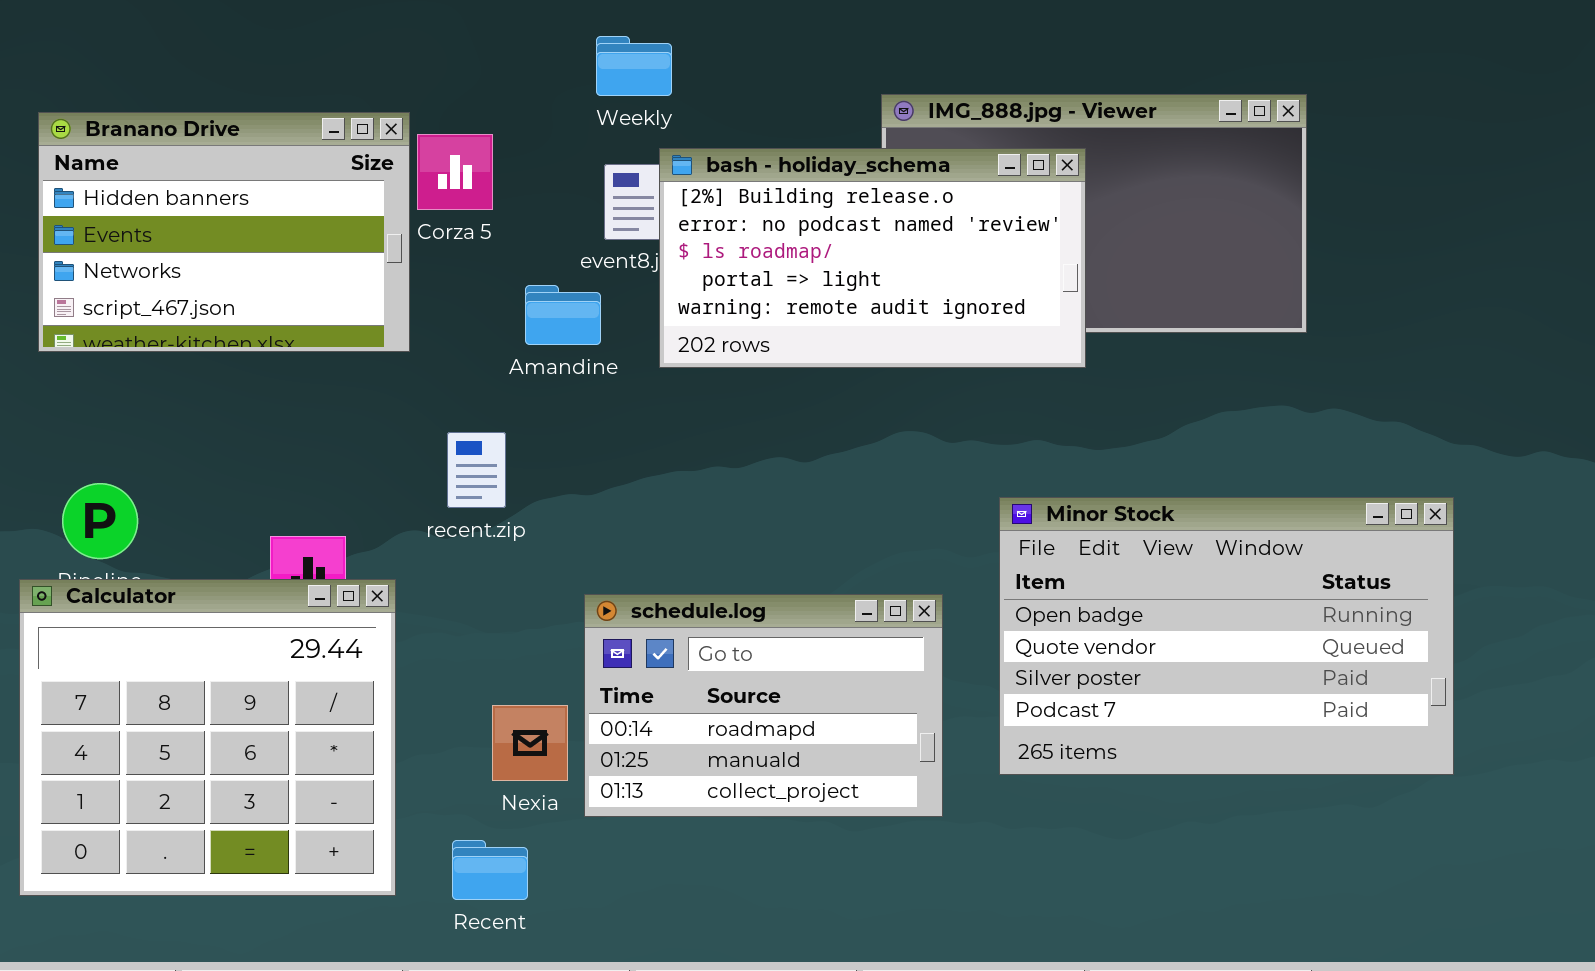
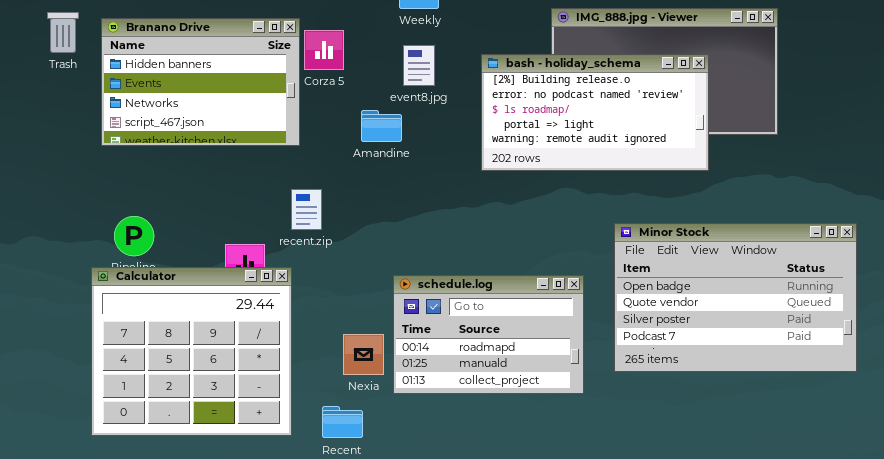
bash - holiday_schema: [659,148,1086,368] -> [481,54,709,171], moved
recent.zip: [447,432,506,508] -> [291,189,322,230], moved

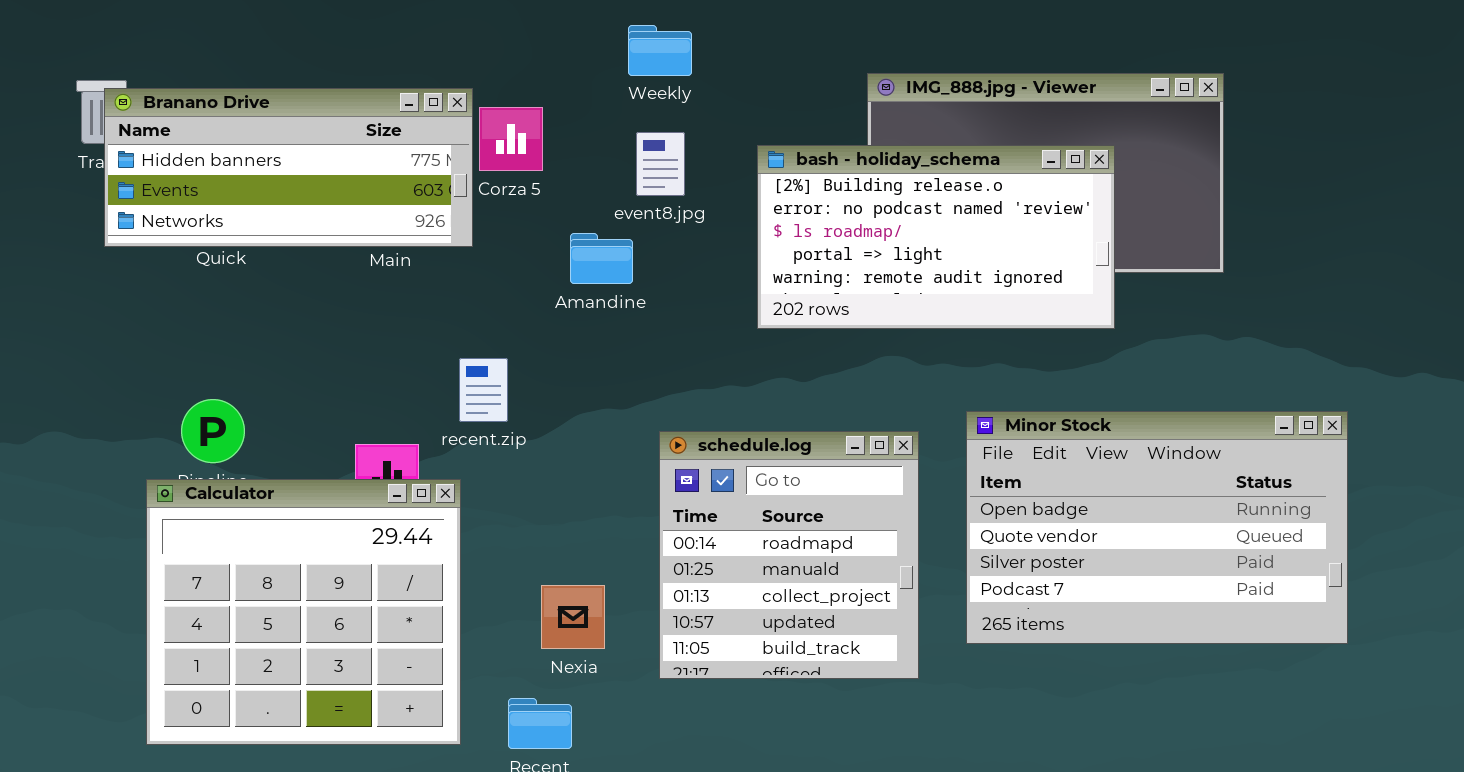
Branano Drive: [101,18,300,146] -> [104,88,473,247], resized
schedule.log: [393,275,584,394] -> [659,431,919,679], resized

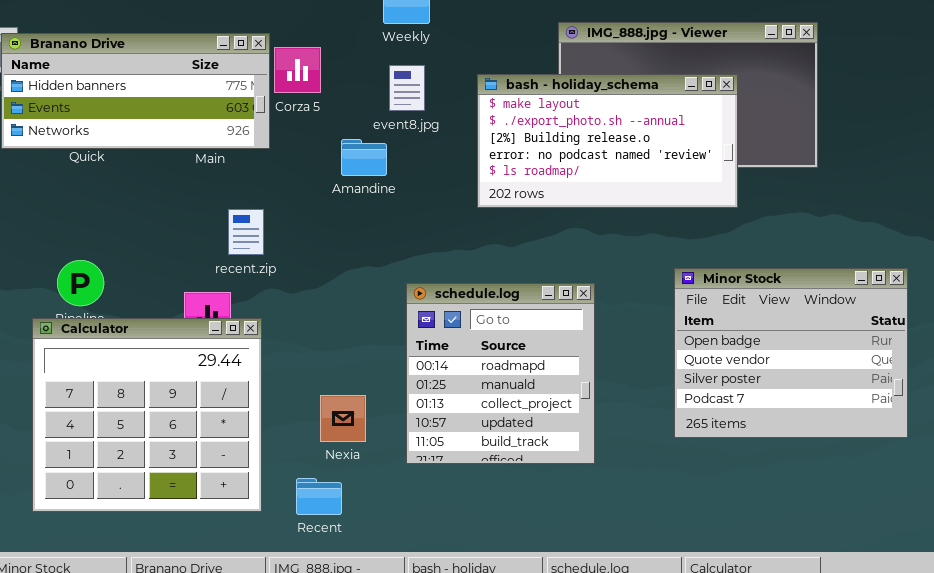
bash - holiday_schema: [757,145,1115,329] -> [477,74,738,208], scrolled up 2 rows
recent.zip: [459,358,508,422] -> [228,209,264,255], moved
Minor Stock: [966,411,1348,644] -> [674,268,908,438], resized

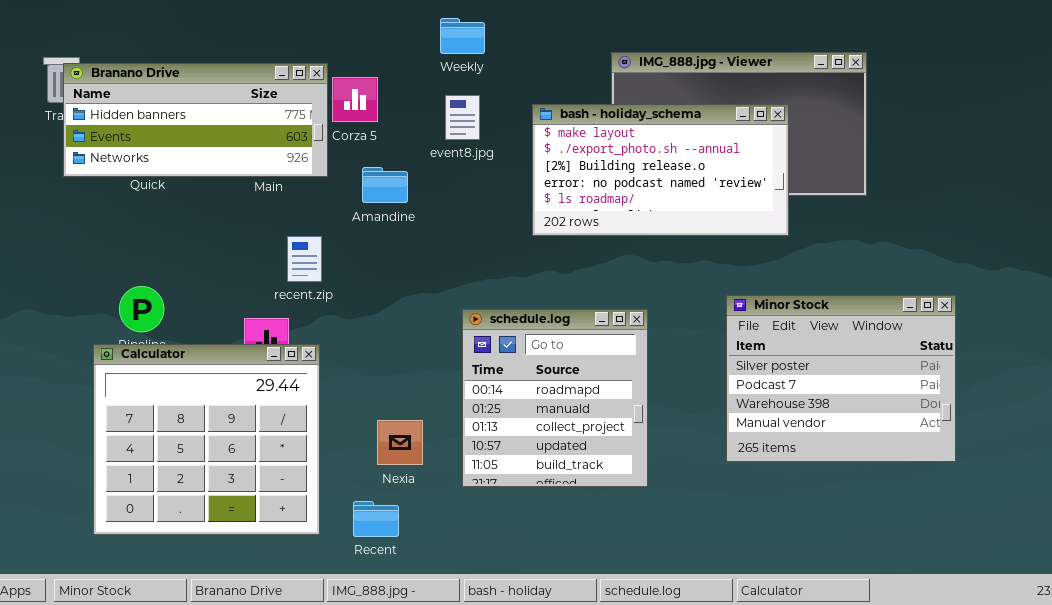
Amandine: [341,139,387,176] -> [362,167,408,203], moved
Minor Stock: [674,268,908,438] -> [726,295,956,462], scrolled down 2 rows

